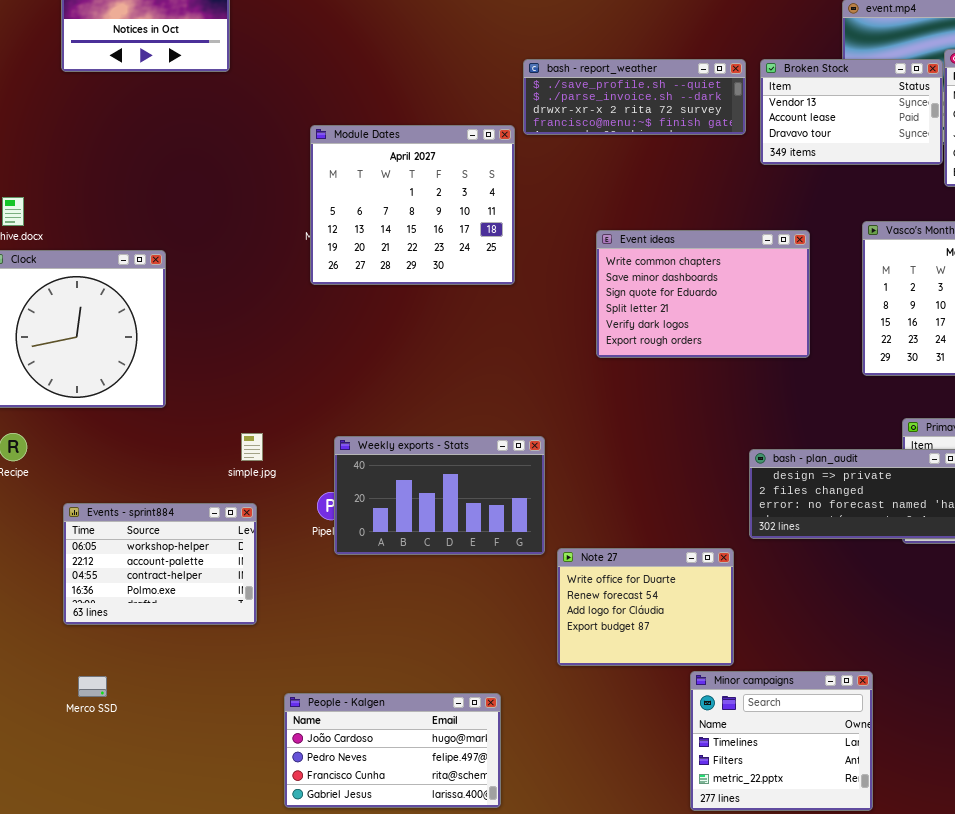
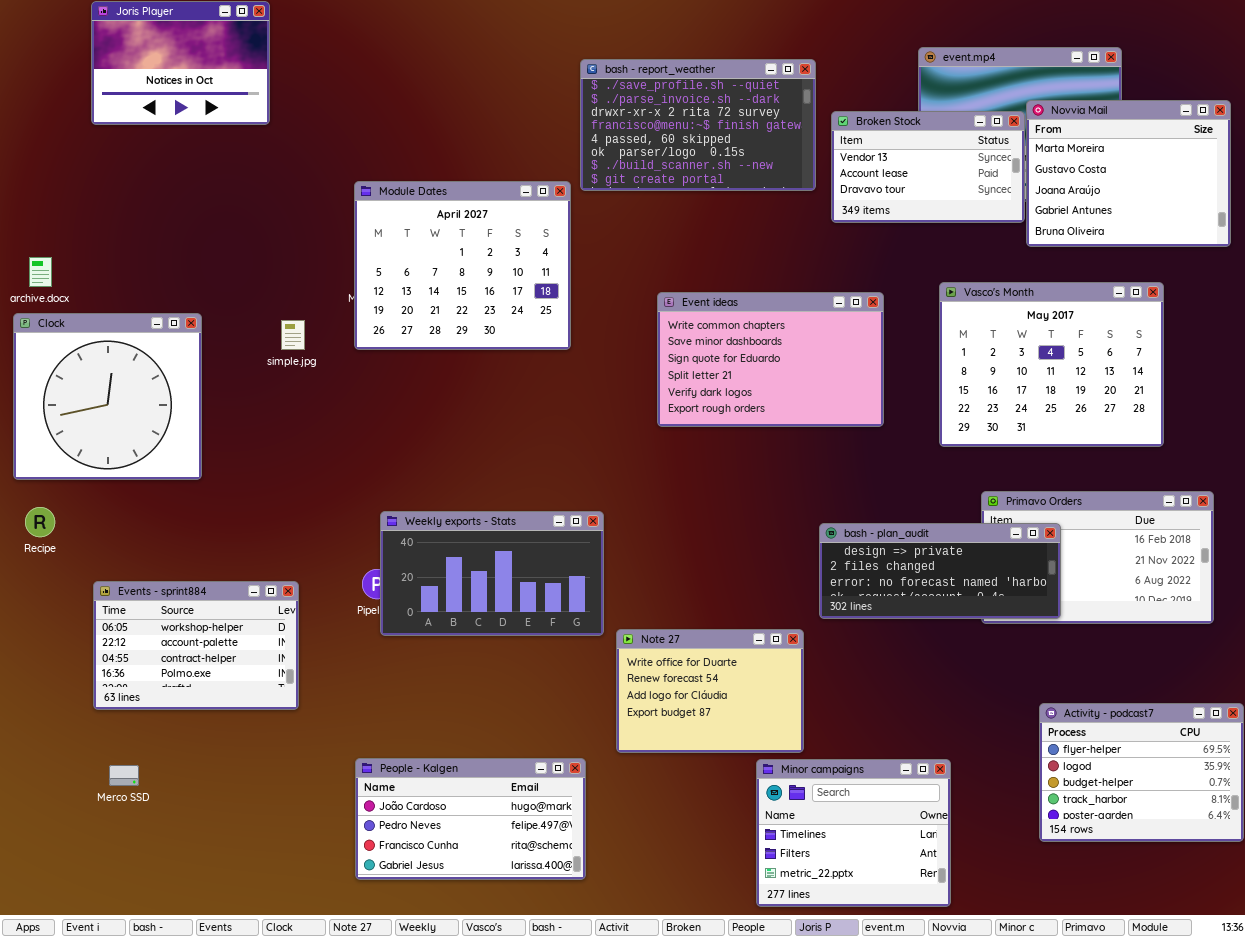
bash - report_weather: [523,59,746,135] -> [580,59,816,191], resized
simple.jpg: [241,433,263,461] -> [281,320,305,350], moved
People - Kalgen: [284,693,501,808] -> [355,758,586,880], moved

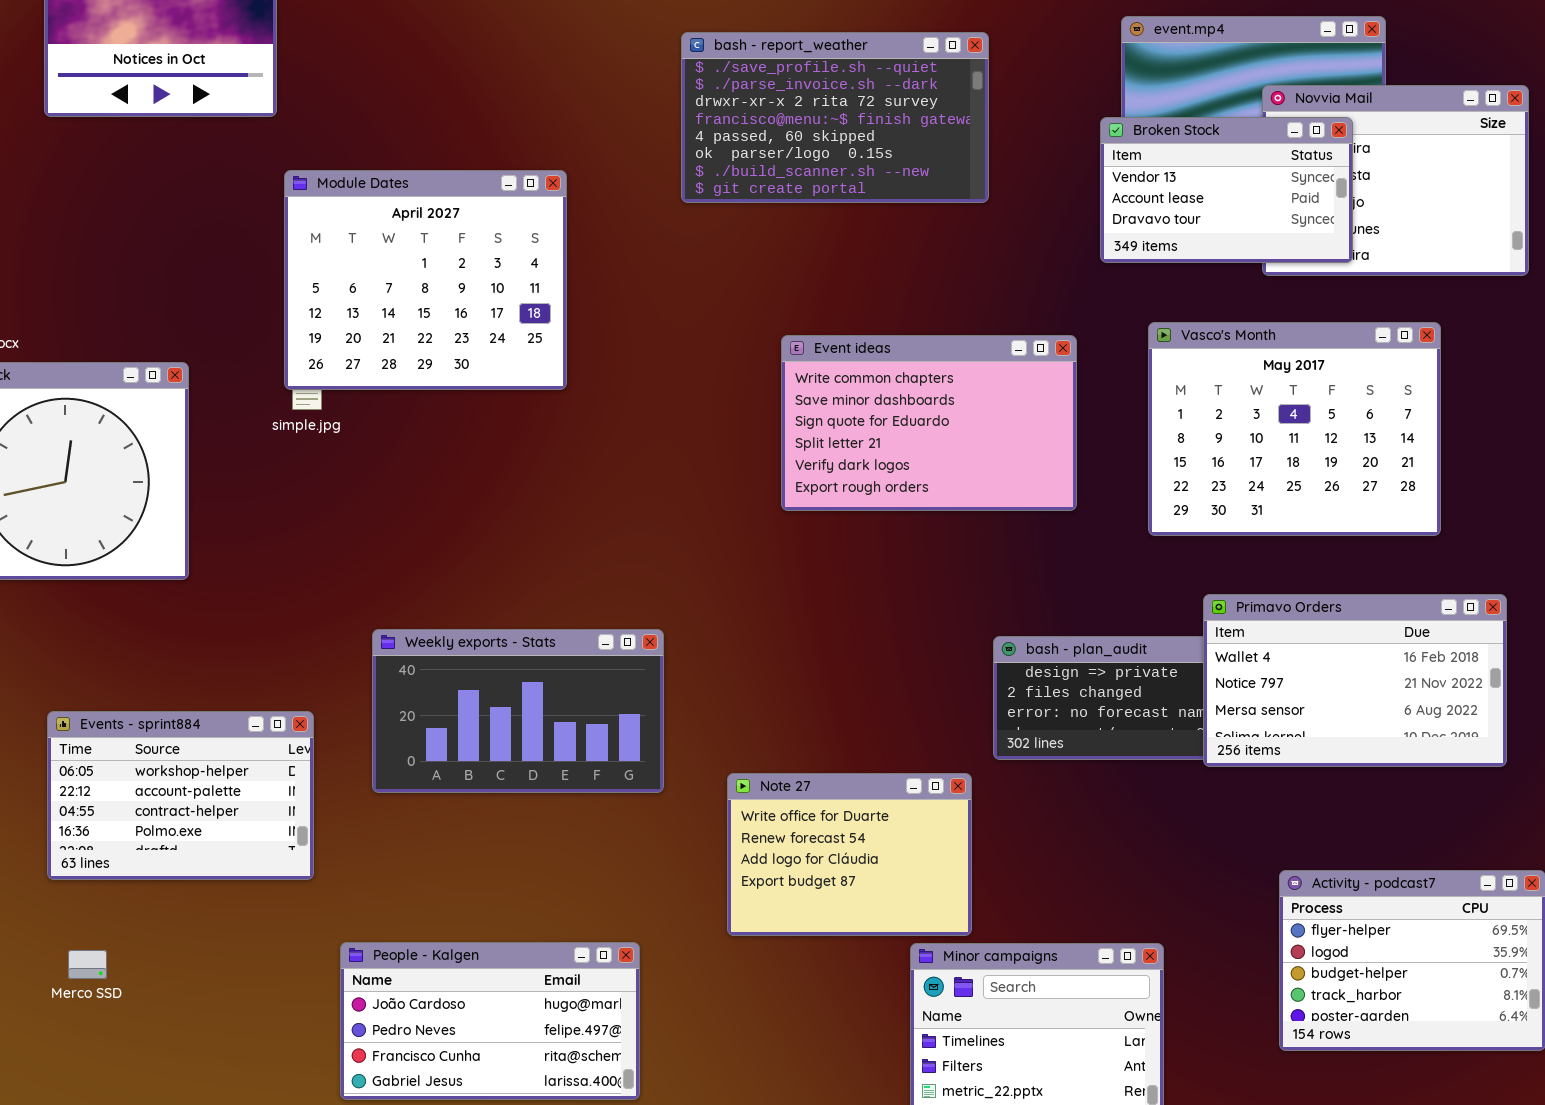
Broken Stock: [831,111,1025,223] -> [1100,117,1353,263], moved
Module Dates: [354,181,571,350] -> [284,170,567,390], moved
Primavo Orders: [981,491,1214,624] -> [1203,594,1507,767], raised
Weekly exports - Stats: [380,511,604,636] -> [372,629,664,793], moved
People - Kalgen: [355,758,586,880] -> [340,942,640,1100], moved

